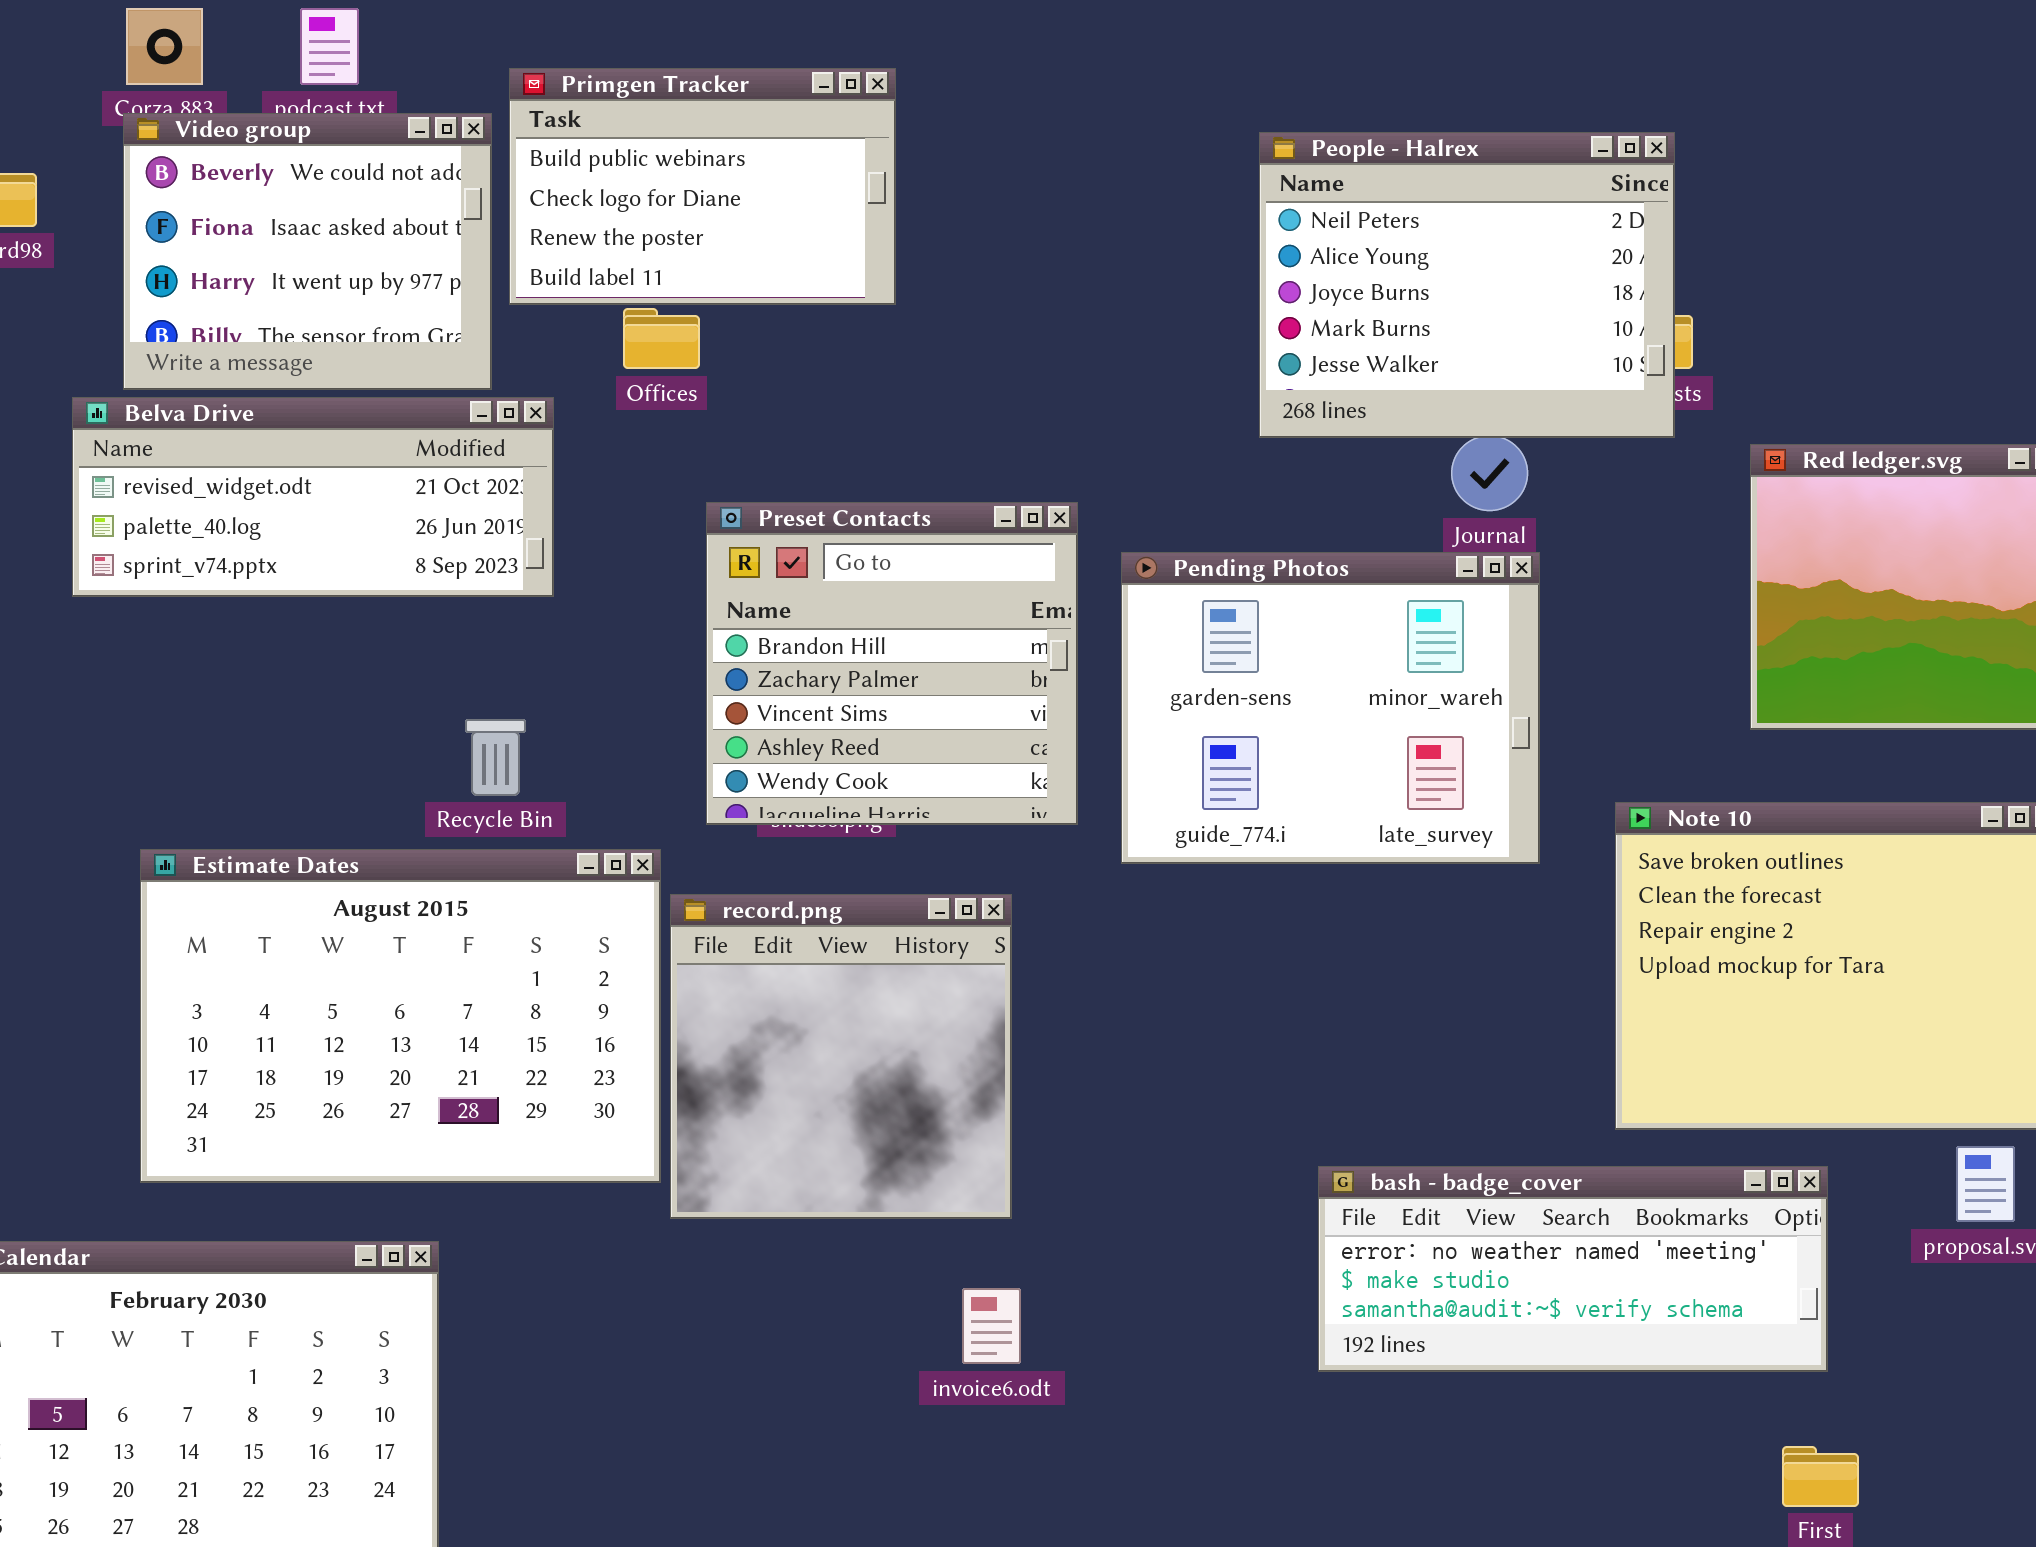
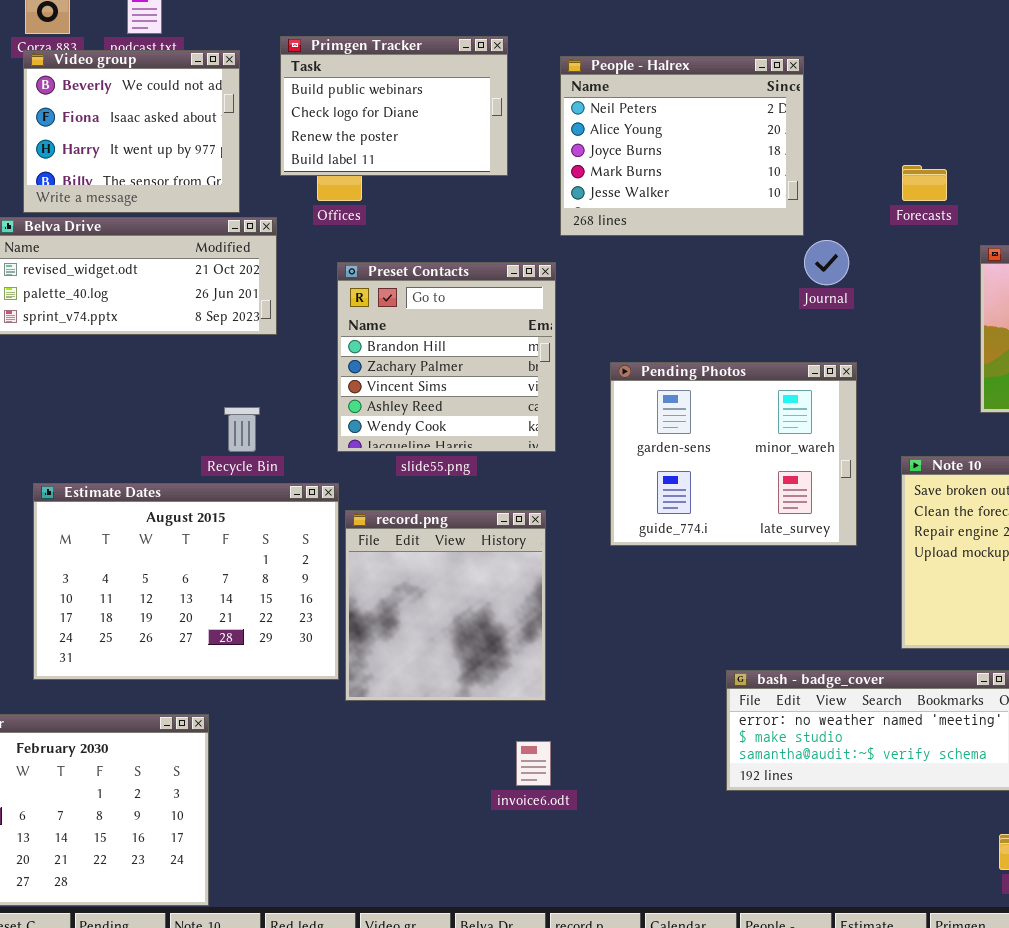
Primgen Tracker: [509,68,896,305] -> [280,36,508,176], moved
People - Halrex: [1259,132,1675,438] -> [560,56,804,236], moved
Preset Contacts: [706,502,1078,825] -> [337,262,556,452], moved
Pending Photos: [1121,552,1540,864] -> [610,362,857,546], moved

